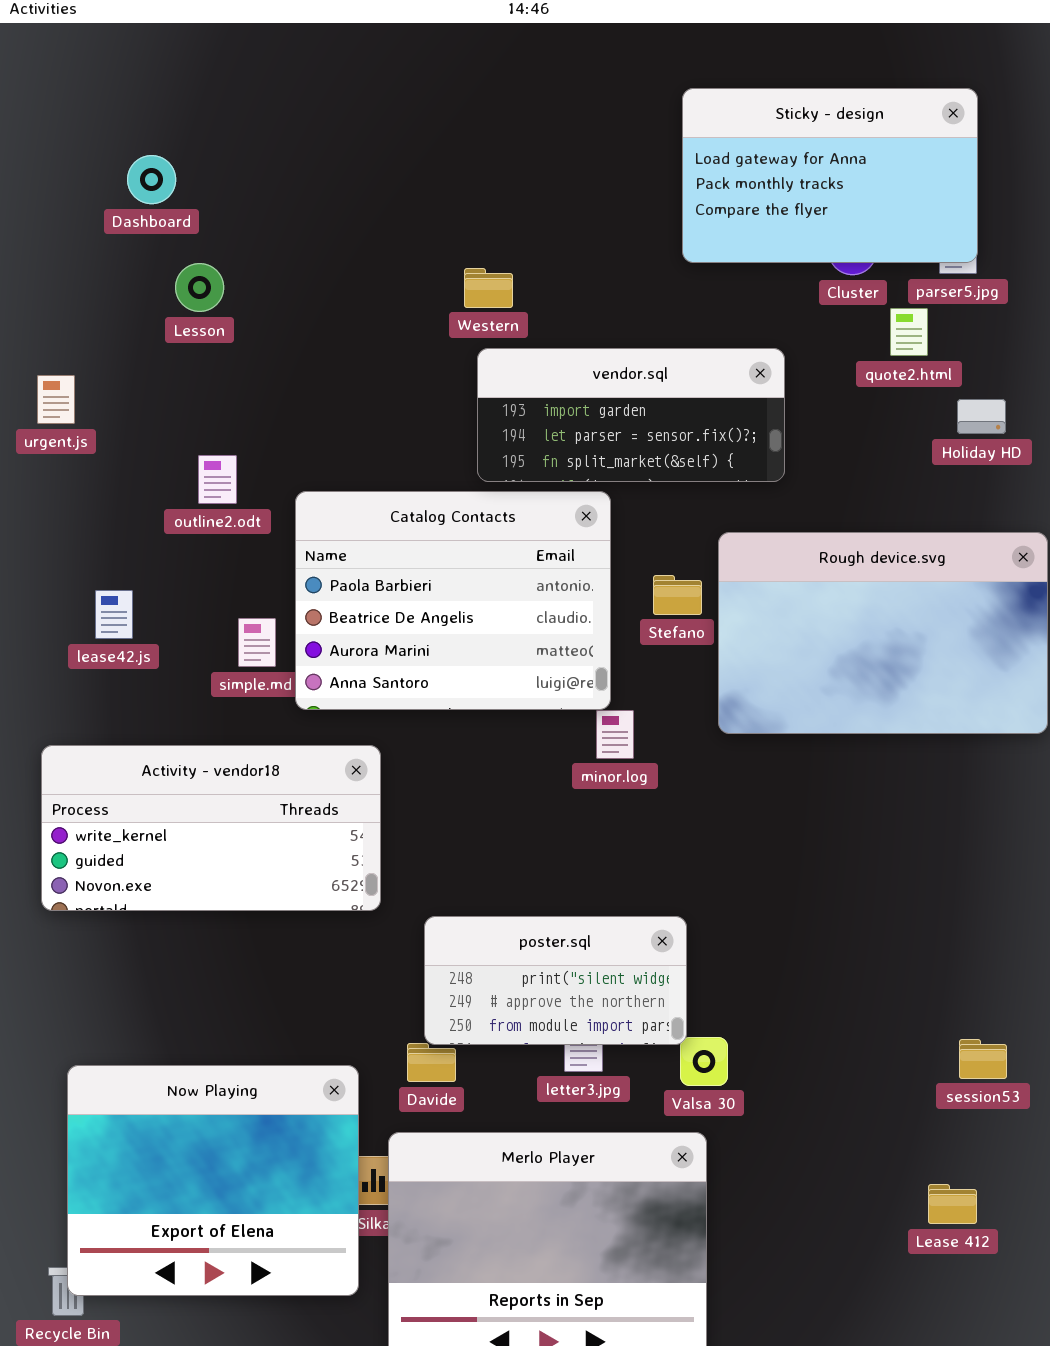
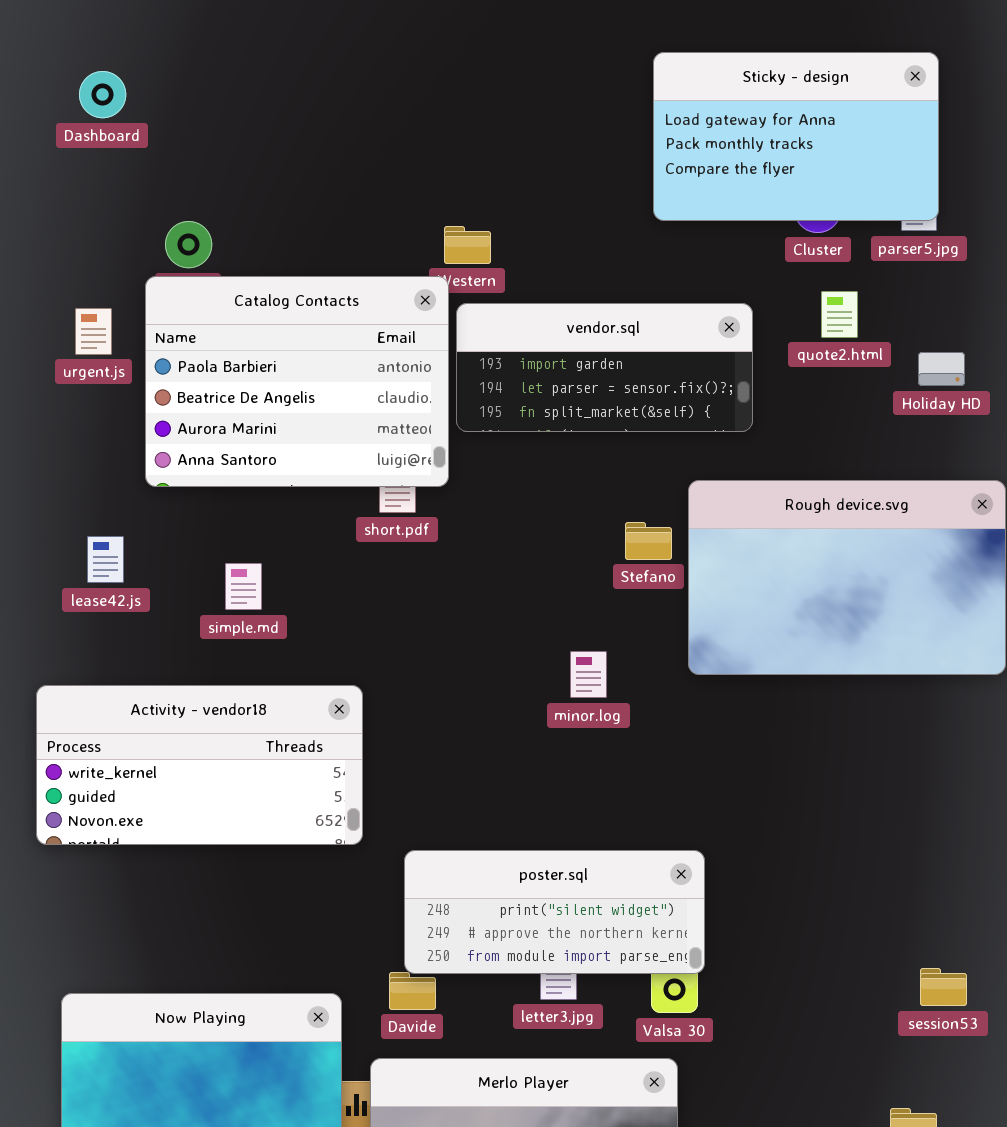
Dashboard: [127,155,176,204] -> [79,71,126,118], moved
quote2.html: [890,308,928,356] -> [821,291,858,338], moved
urgent.js: [37,375,75,424] -> [75,308,112,355], moved
Catalog Contacts: [295,491,611,710] -> [145,276,449,487], moved
poster.sql: [424,916,687,1045] -> [404,850,705,974], resized

